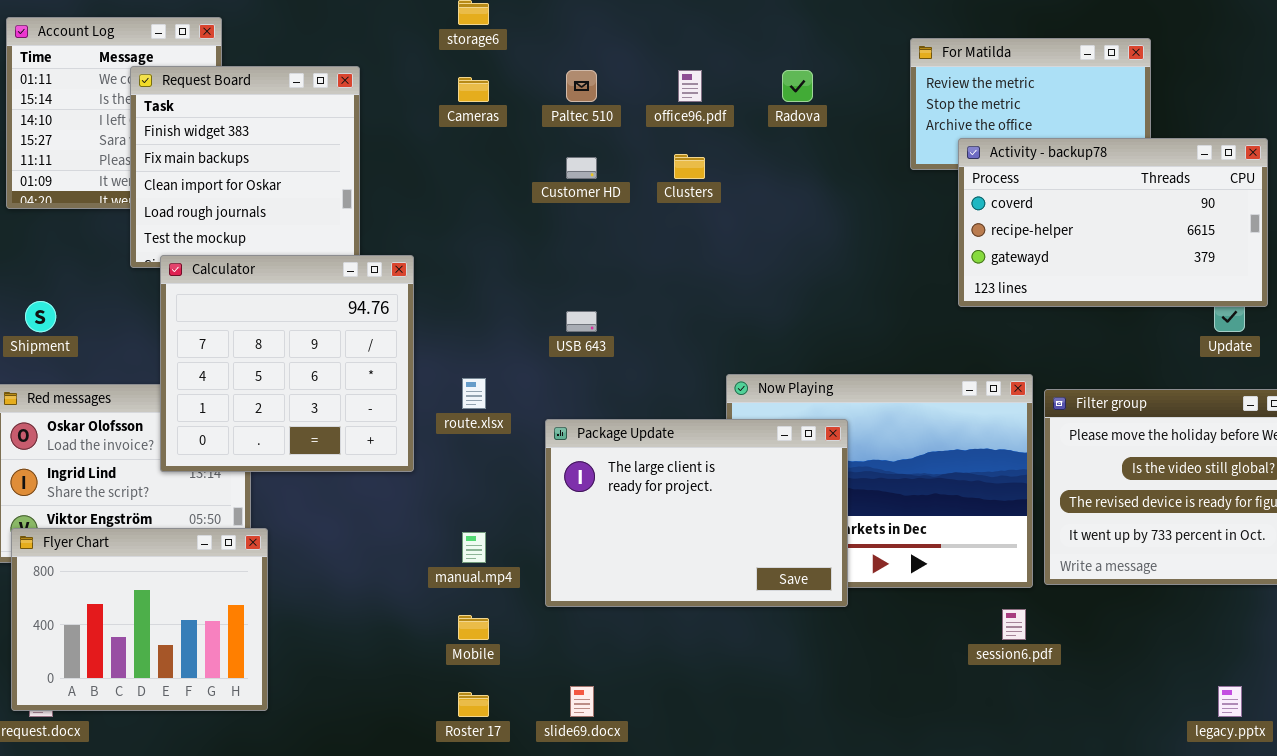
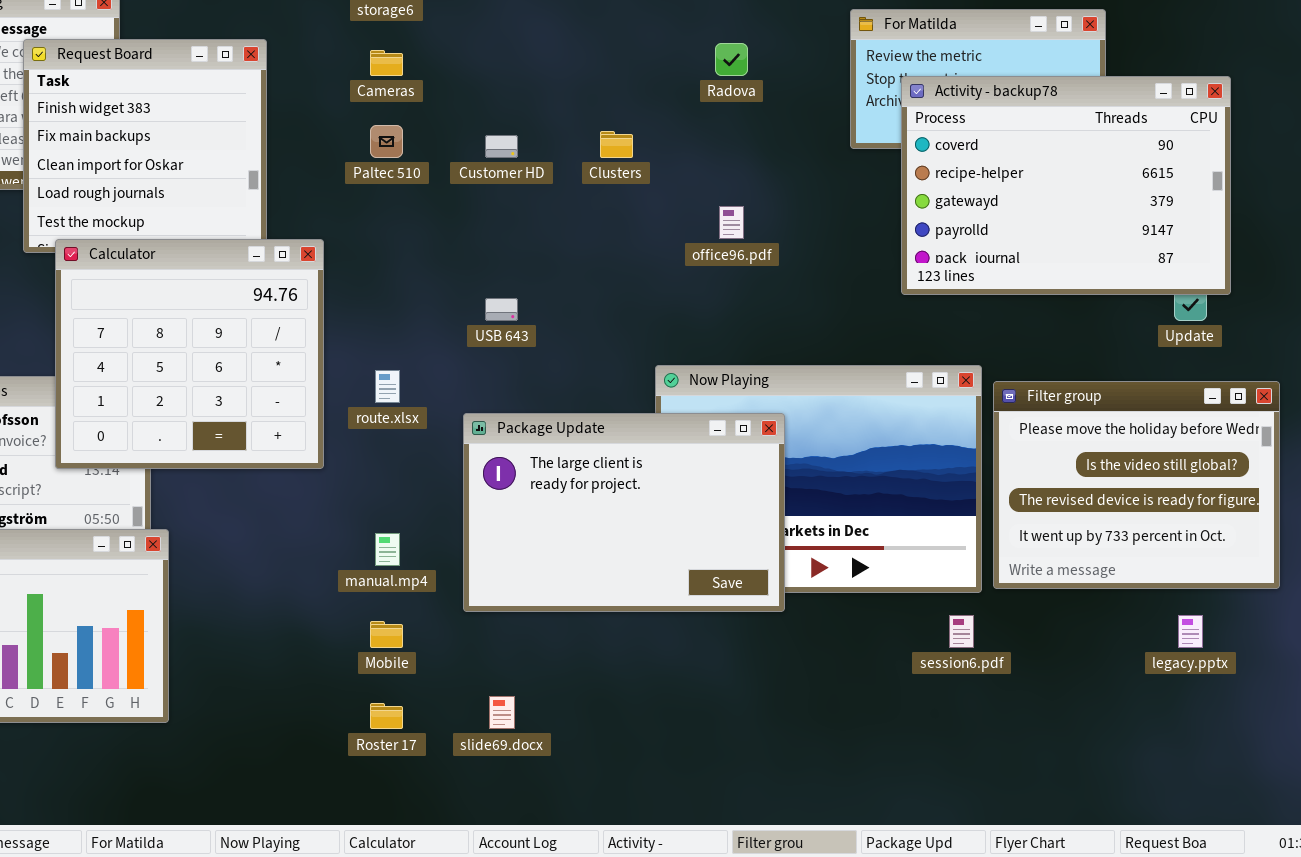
Paltec 510: [566,70,597,102] -> [370,125,403,158], moved
office96.pdf: [678,70,702,102] -> [719,206,744,239], moved
Activity - backup78: [958,138,1268,307] -> [901,76,1231,295], resized
legacy.pptx: [1218,686,1242,717] -> [1178,615,1203,648], moved

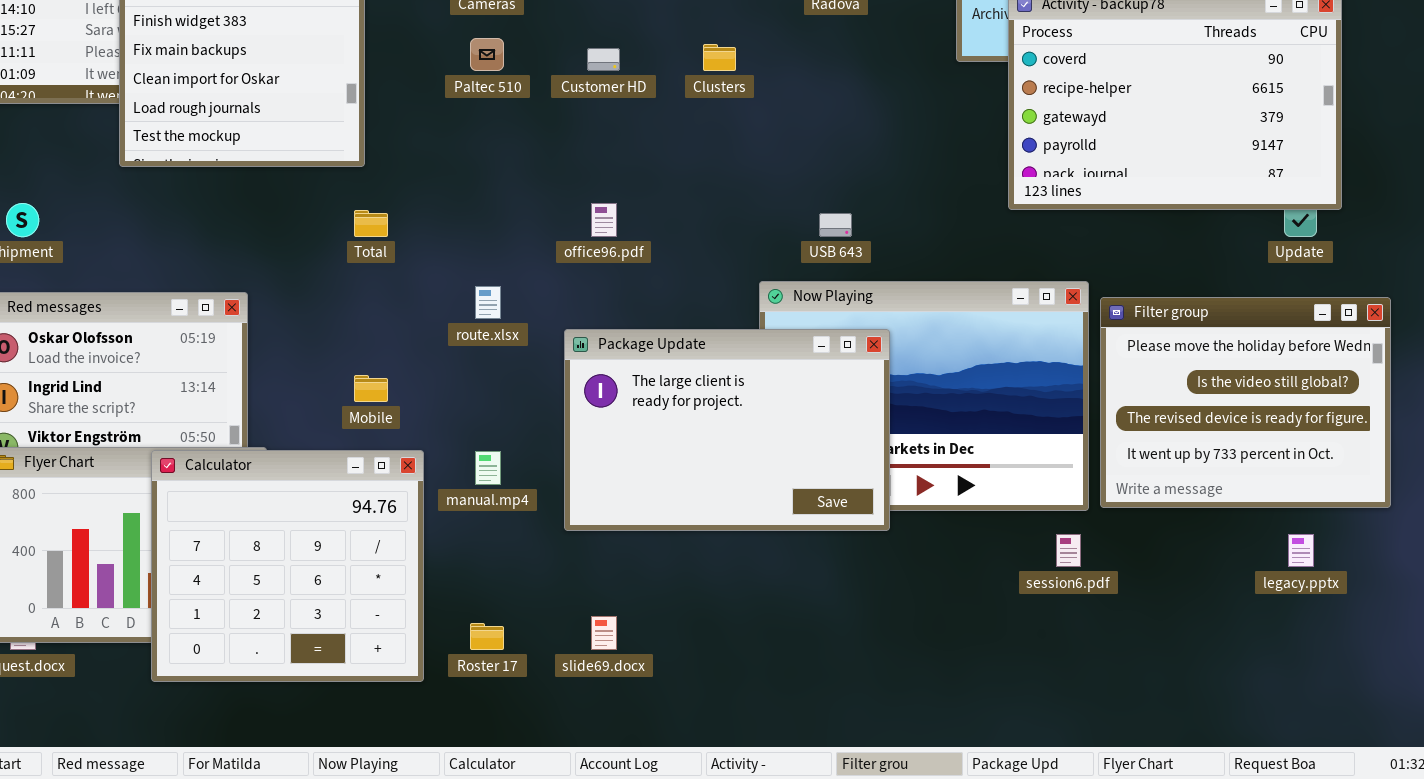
office96.pdf: [719,206,744,239] -> [591,203,617,237], moved
Calculator: [55,239,324,469] -> [151,450,424,682], moved
USB 643: [485,298,518,321] -> [819,213,852,237], moved
Mobile: [370,621,403,648] -> [354,375,388,402], moved

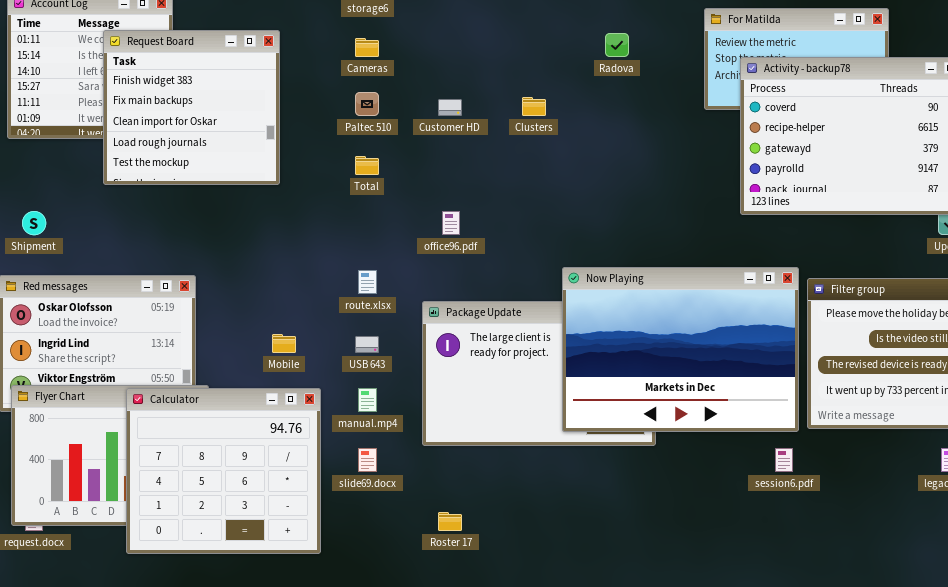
Total: [354,210,388,237] -> [355,156,379,175], moved
USB 643: [819,213,852,237] -> [355,336,379,353], moved
Now Playing: [759,281,1089,511] -> [562,267,799,432], raised
slide69.docx: [591,616,617,650] -> [358,448,377,472], moved
Roster 17: [470,623,504,650] -> [438,512,462,531], moved

